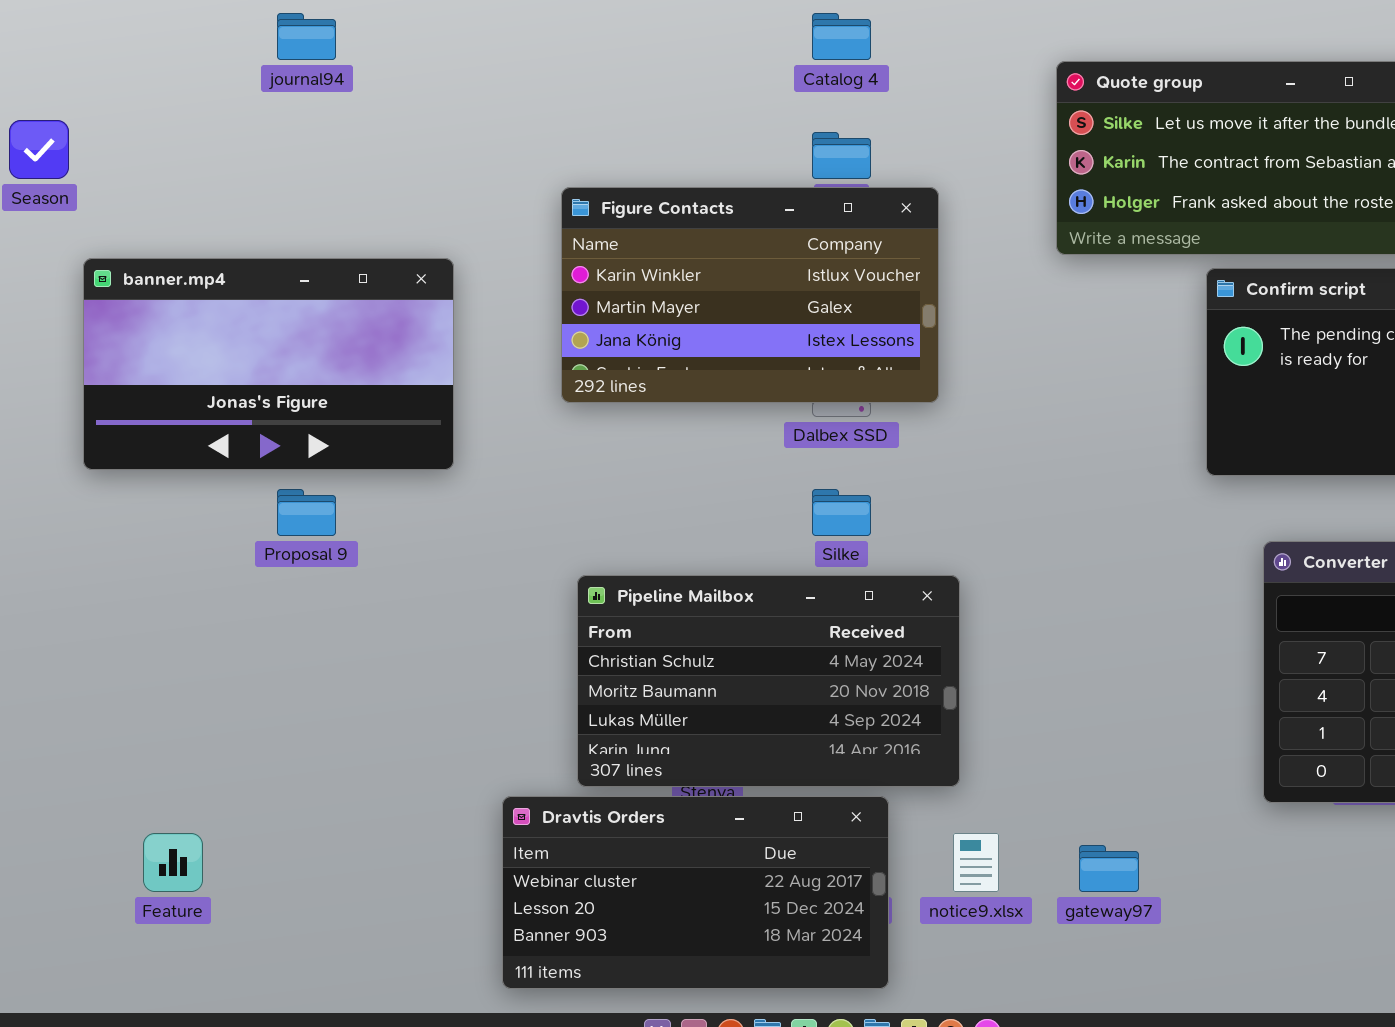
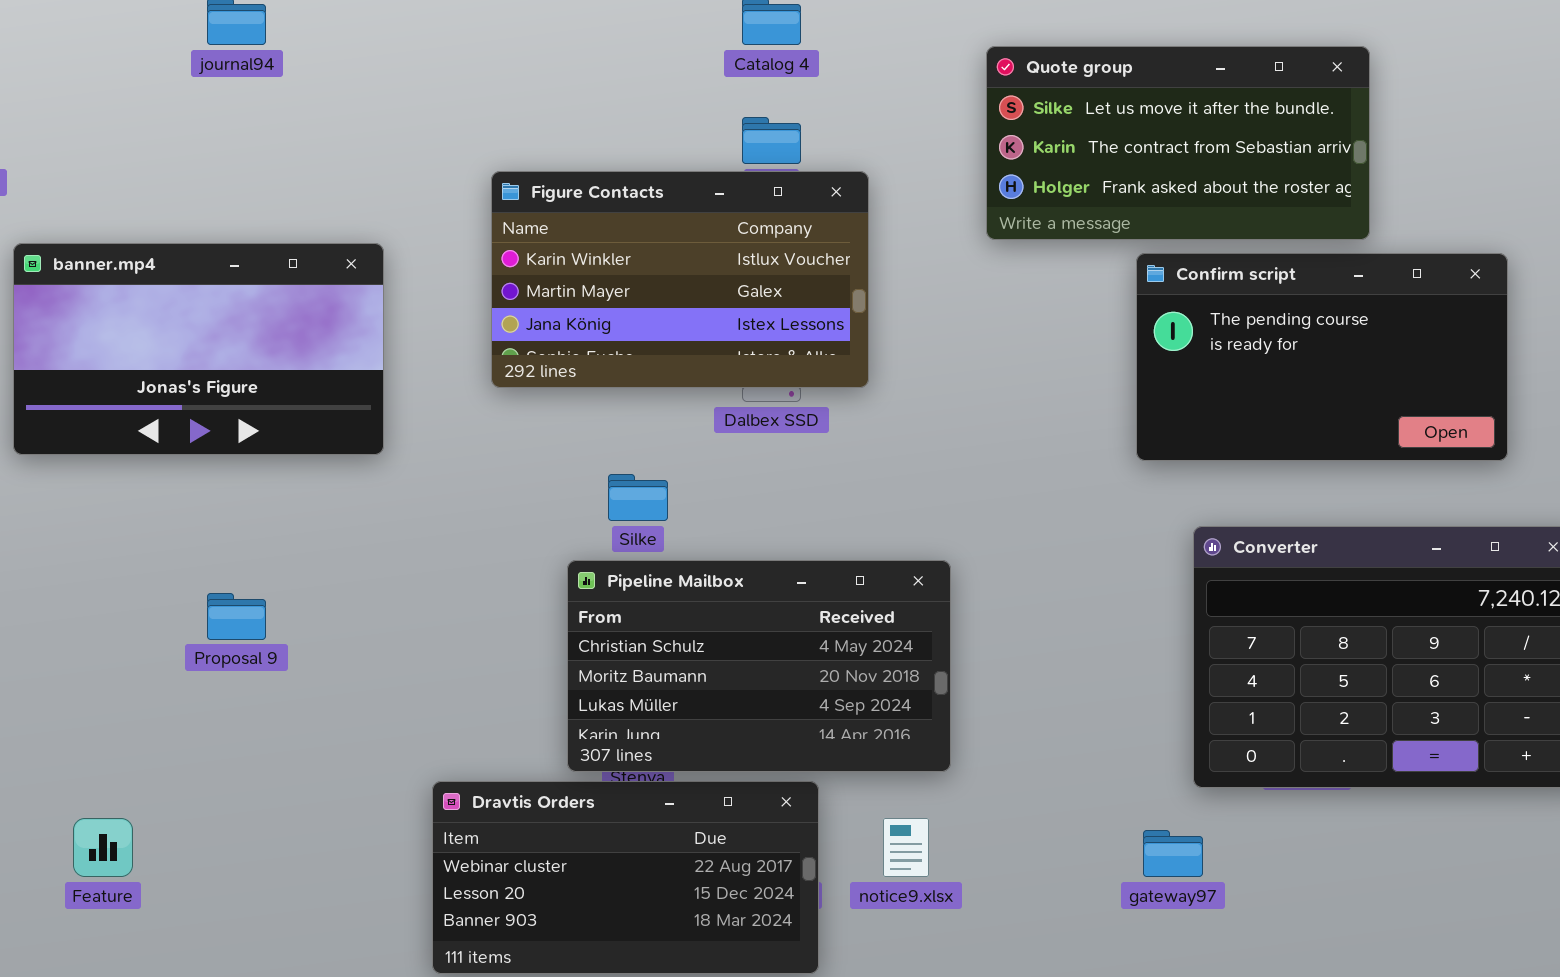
Proposal 9: [277,489,336,536] -> [207,593,266,640], moved
Silke: [812,489,871,536] -> [608,474,668,521], moved
Pipeline Mailbox: [577,575,960,787] -> [567,560,951,772], moved
gateway97: [1079,845,1139,892] -> [1143,830,1203,877], moved

